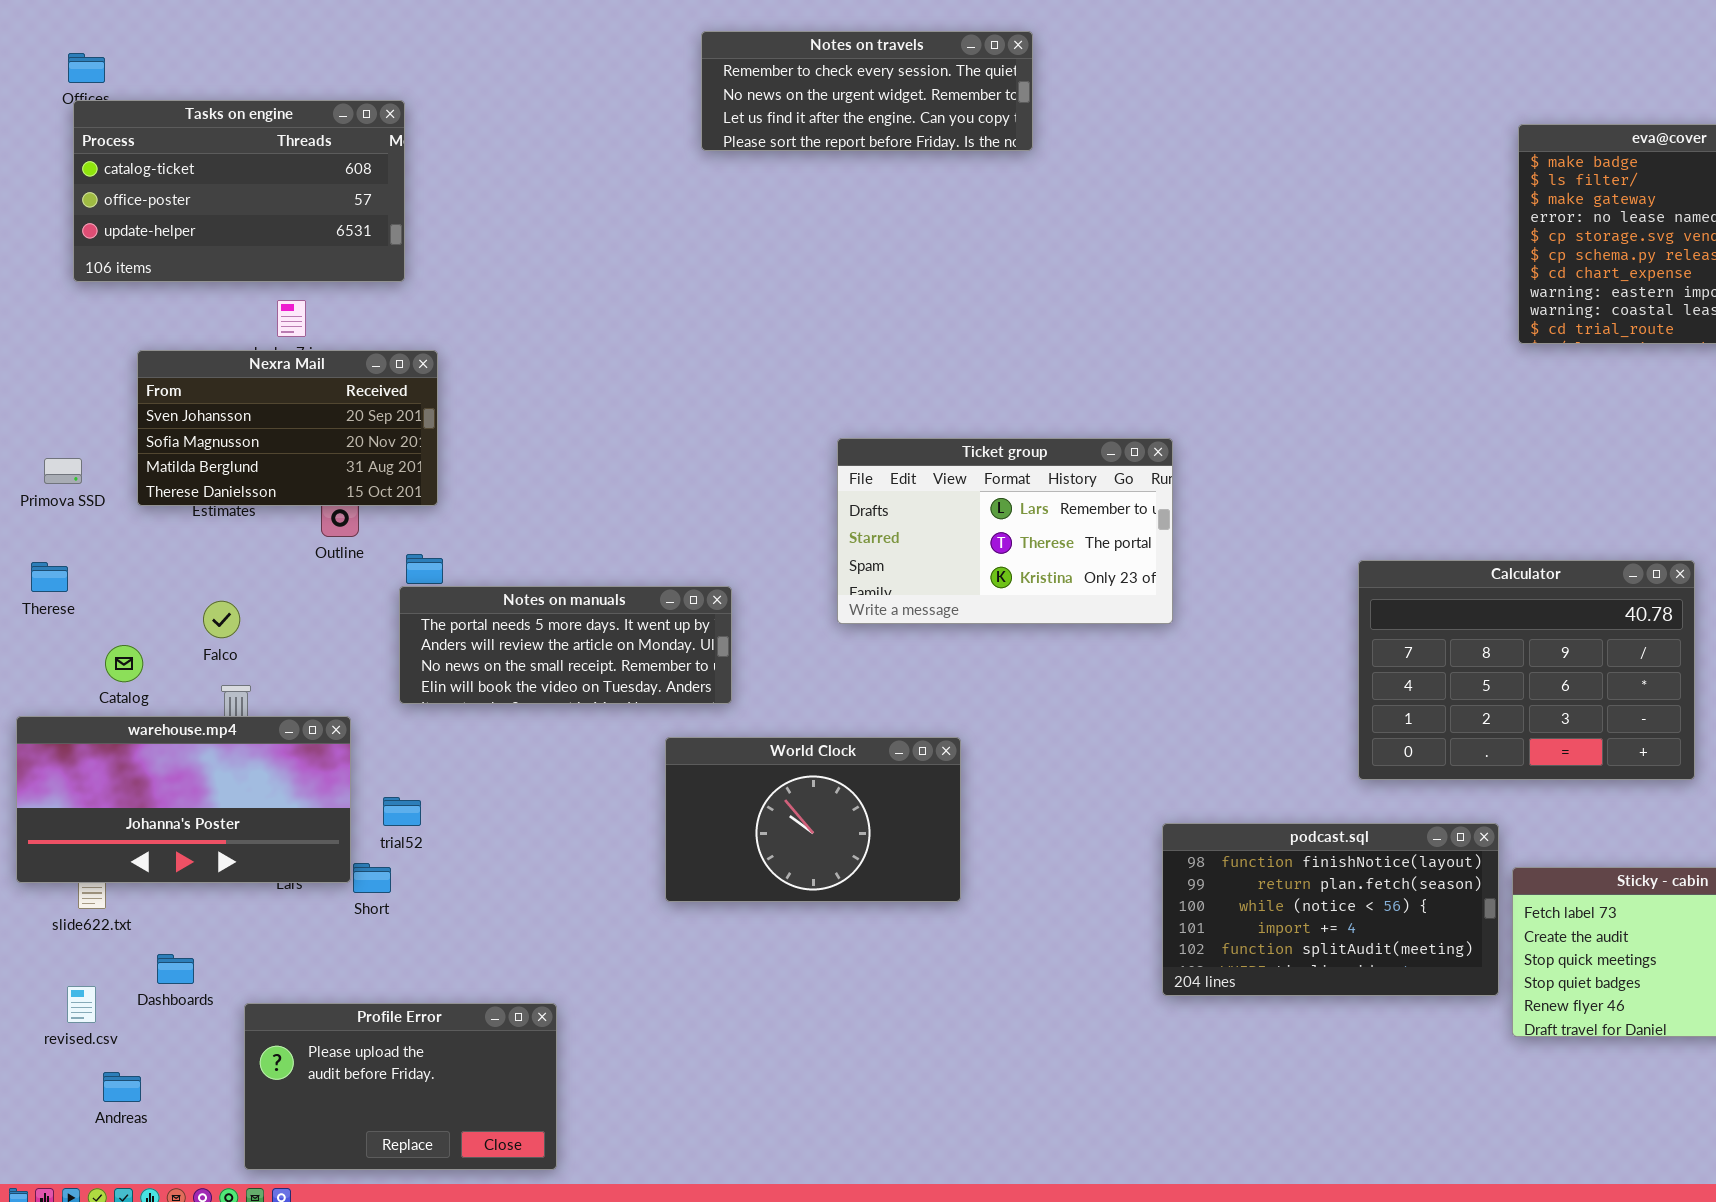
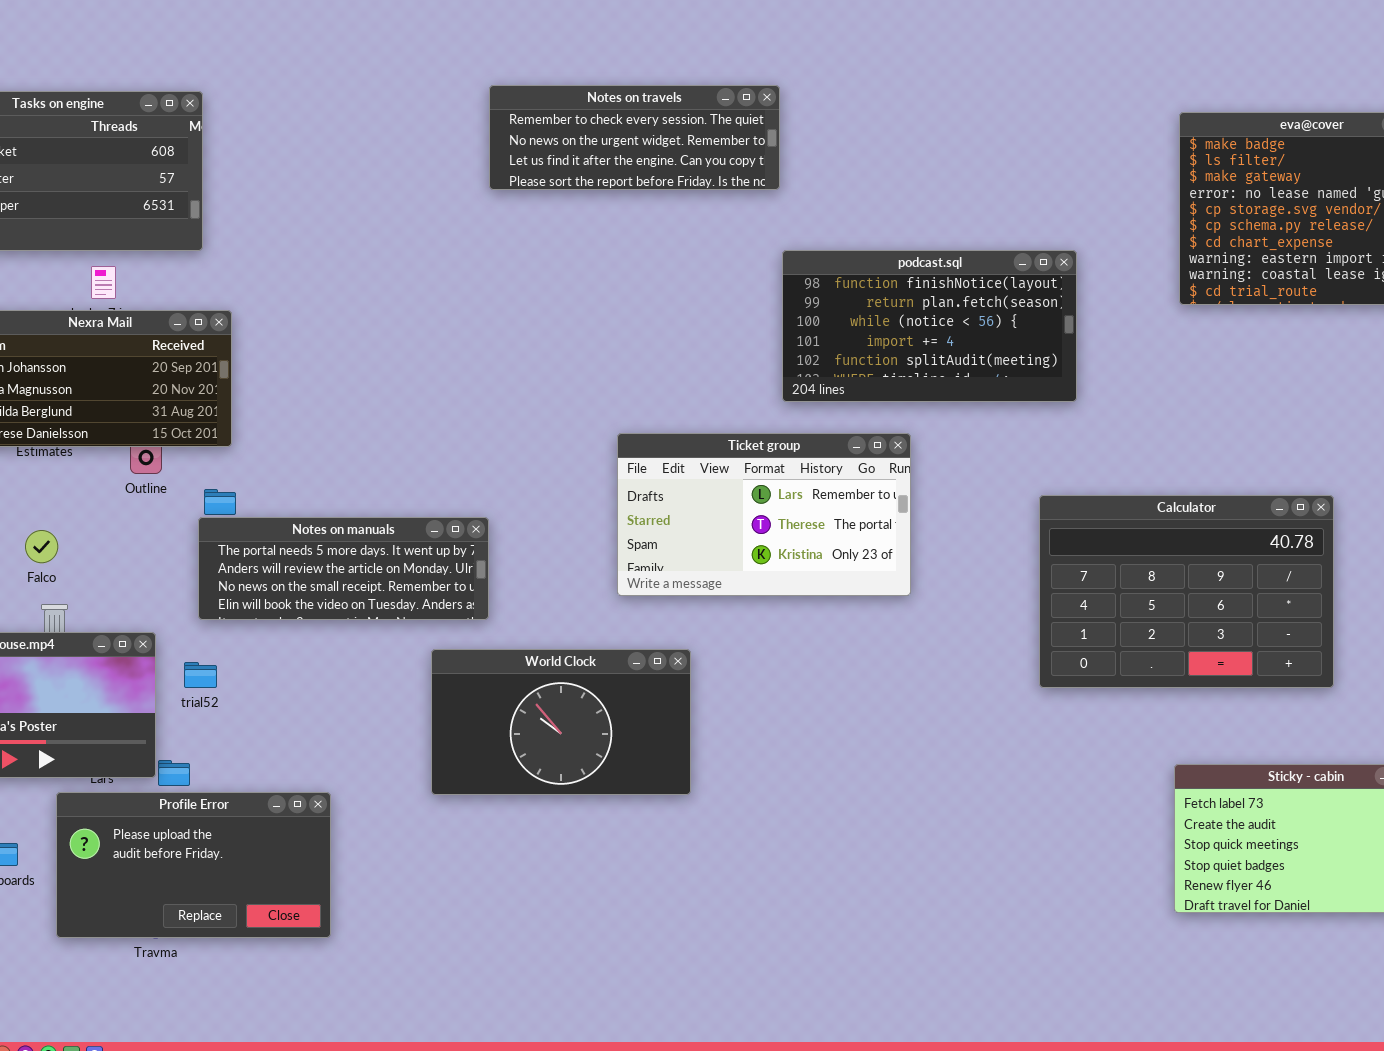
Notes on travels: [701,31,1033,151] -> [489,85,780,190], moved
Ticket group: [837,438,1173,624] -> [617,433,911,596], moved
trial52: [383,797,421,826] -> [184,662,217,688], moved
podcast.sql: [1162,823,1499,996] -> [782,250,1077,402], moved
Profile Error: [244,1003,557,1170] -> [56,792,331,938], moved

